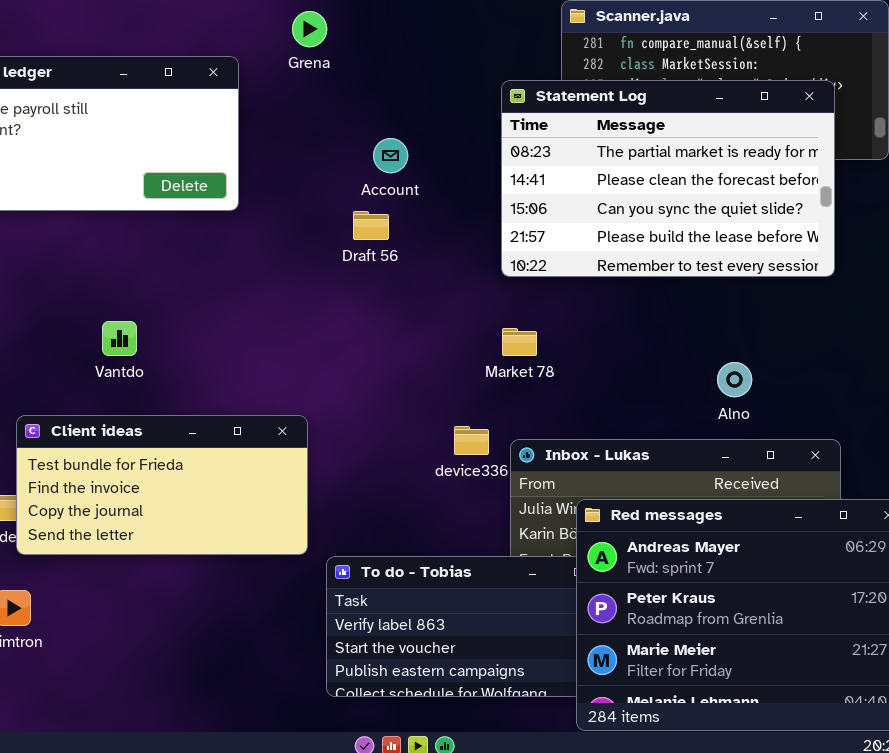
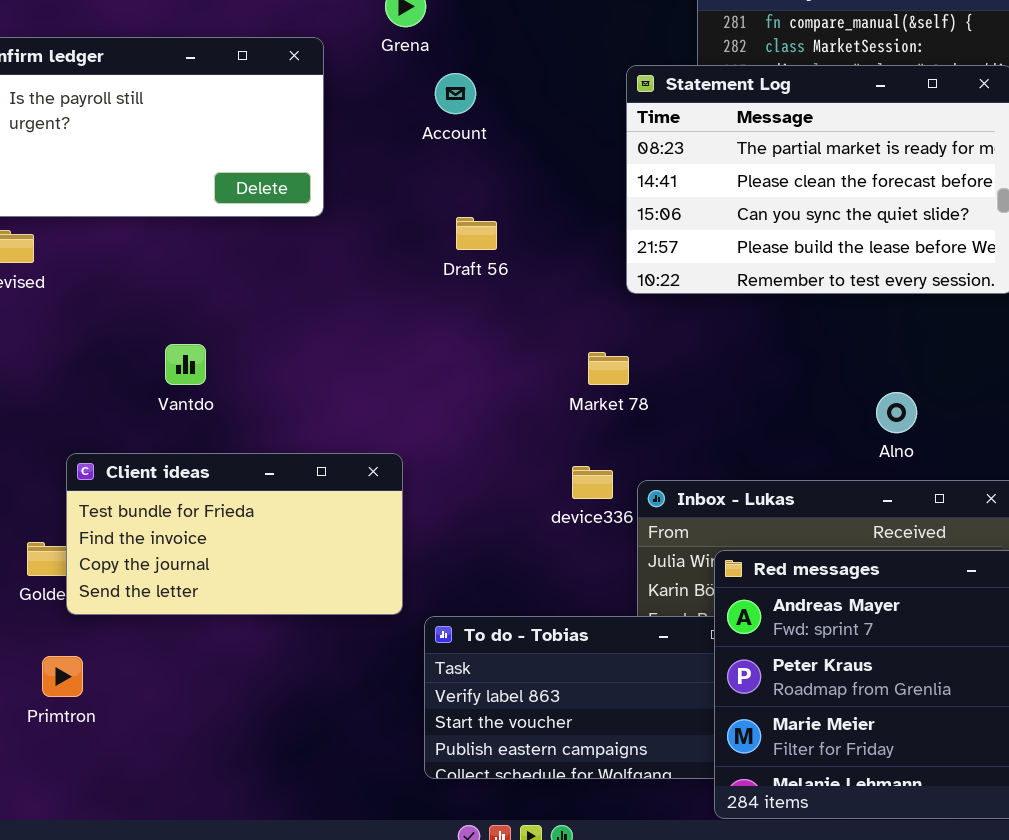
Account: [373,138,408,173] -> [435,73,476,114], moved
Market 78: [502,328,537,356] -> [588,352,629,385], moved

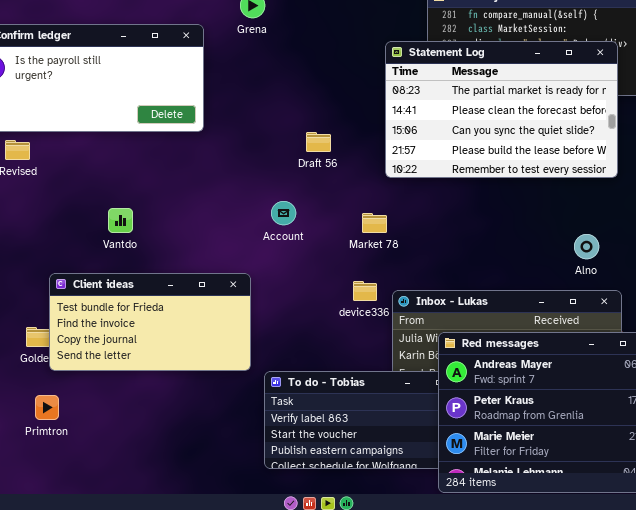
Account: [435,73,476,114] -> [271,201,296,225], moved
Draft 56: [456,217,497,250] -> [306,132,331,152], moved
Alno: [876,392,917,433] -> [574,234,599,259], moved

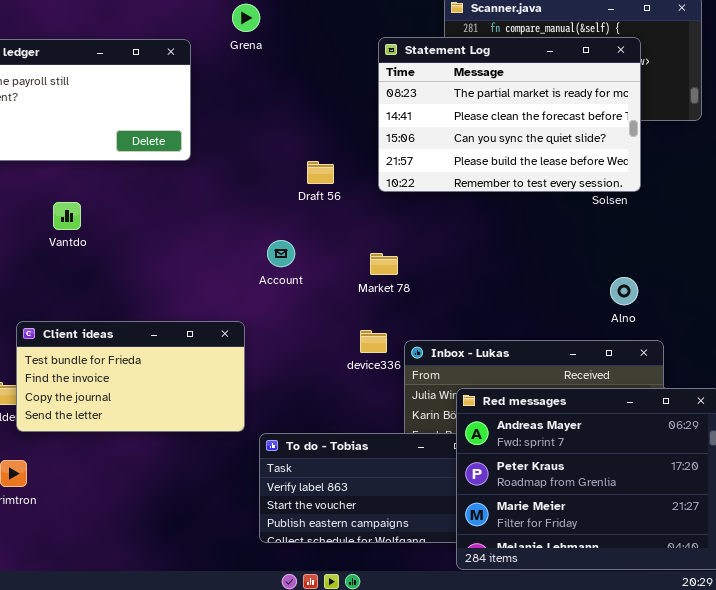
Statement Log: [385,41,618,178] -> [378,37,641,192], moved
Vantdo: [108,208,133,233] -> [53,202,81,230], moved

